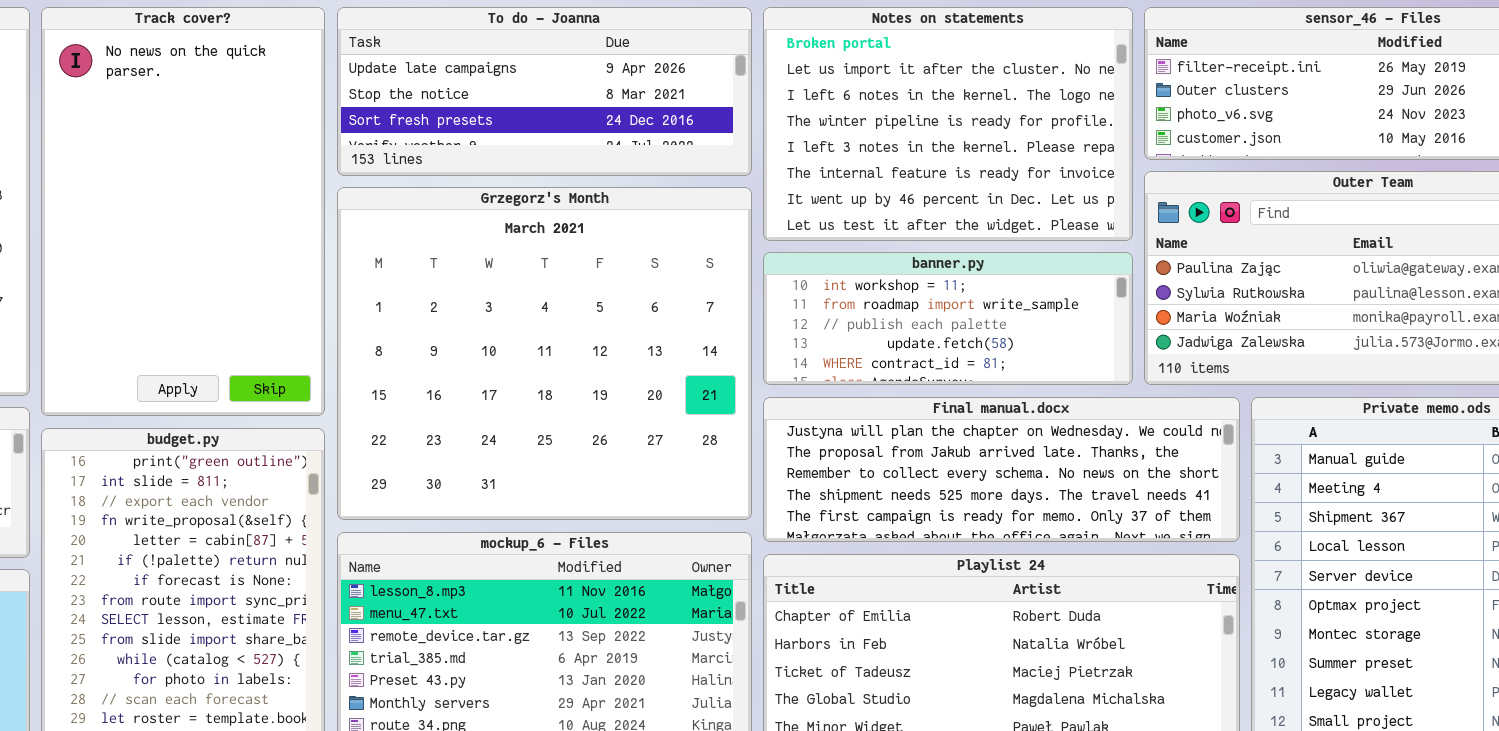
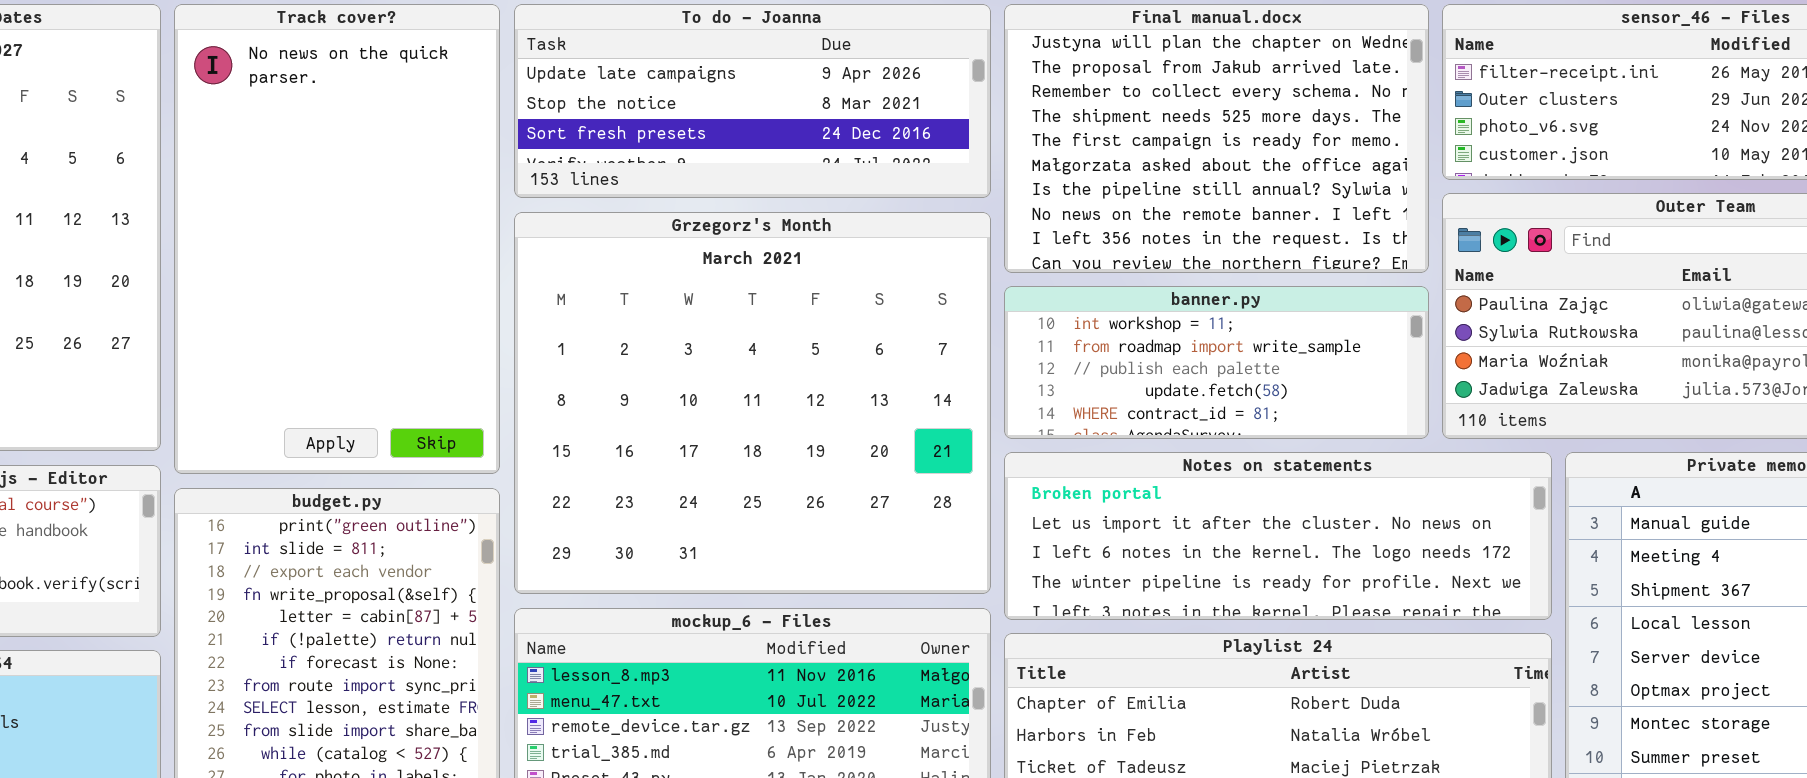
Notes on statements: [763,7,1133,241] -> [1004,452,1552,620], moved, resized
Final manual.docx: [763,397,1240,542] -> [1004,4,1429,273], moved, resized

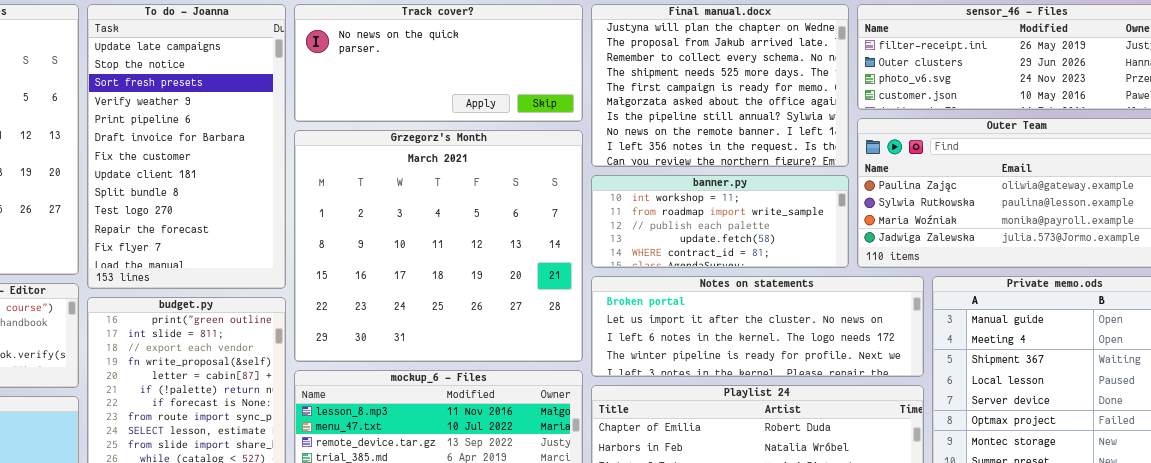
Track cover?: [174,4,500,474] -> [294,4,583,122], moved, resized
To do - Joanna: [514,4,991,198] -> [87,4,286,289], moved, resized

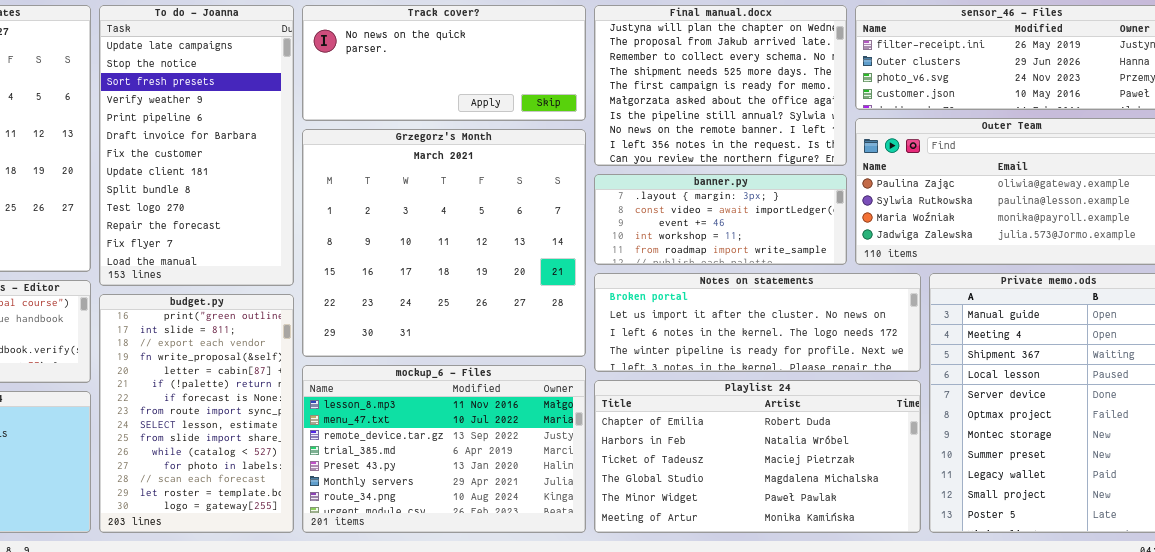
banner.py: [591,175,849,268] -> [594,174,847,265], scrolled up 3 rows

